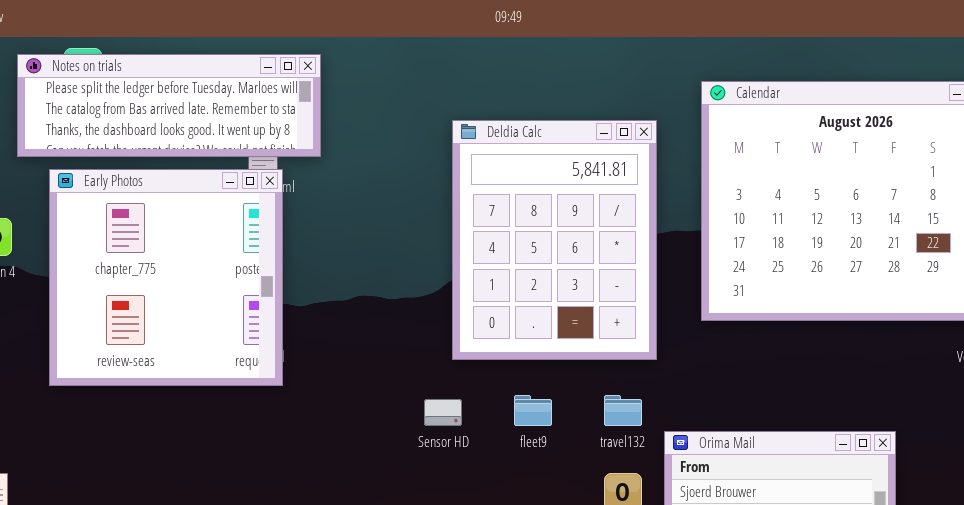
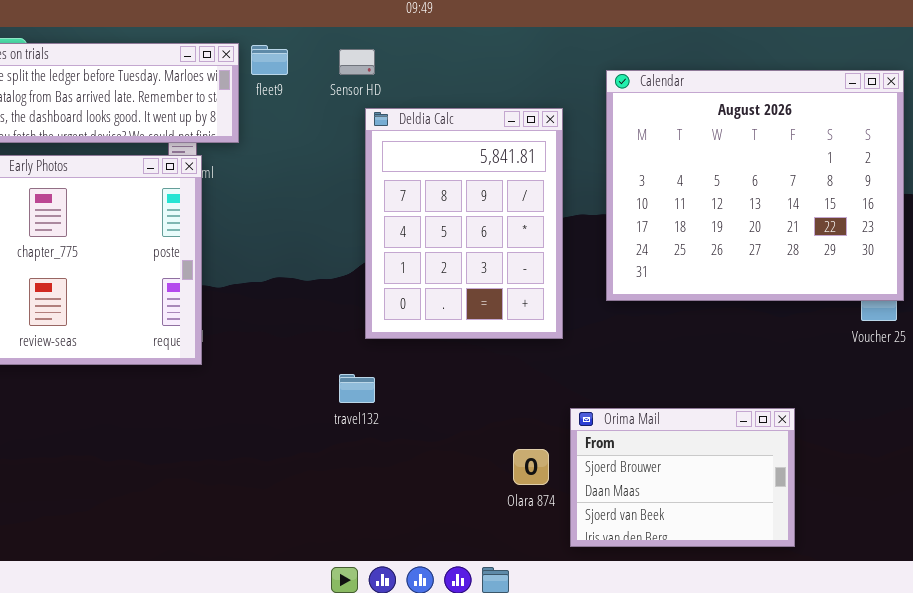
fleet9: [514,395,552,426] -> [251,45,288,75], moved
travel132: [604,395,642,426] -> [339,374,375,403], moved
Sensor HD: [424,399,462,426] -> [339,49,375,75], moved

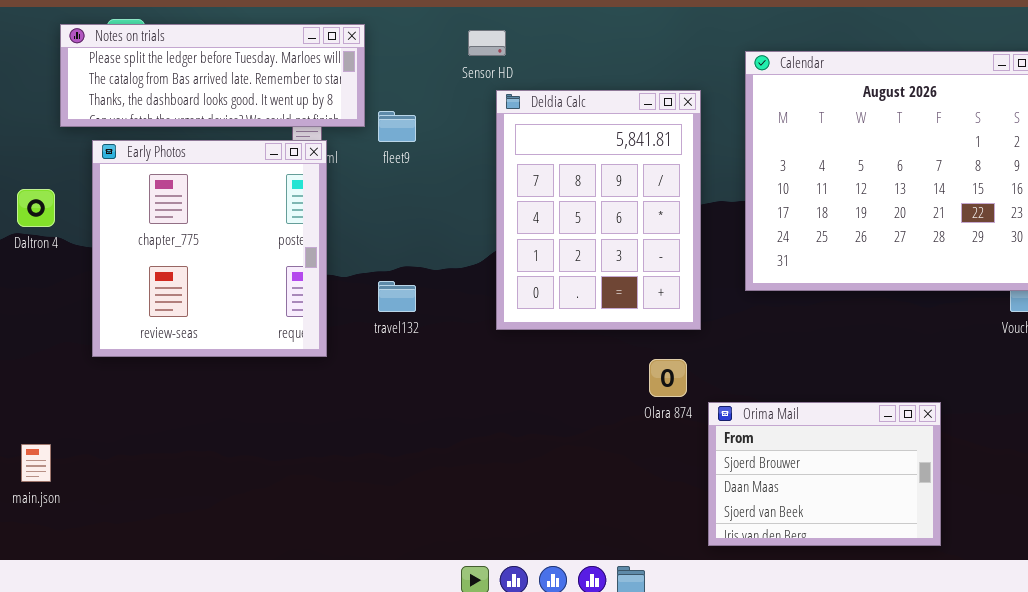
fleet9: [251,45,288,75] -> [378,111,416,142], moved
travel132: [339,374,375,403] -> [378,281,416,312], moved
Olara 874: [513,449,549,485] -> [649,359,687,397], moved

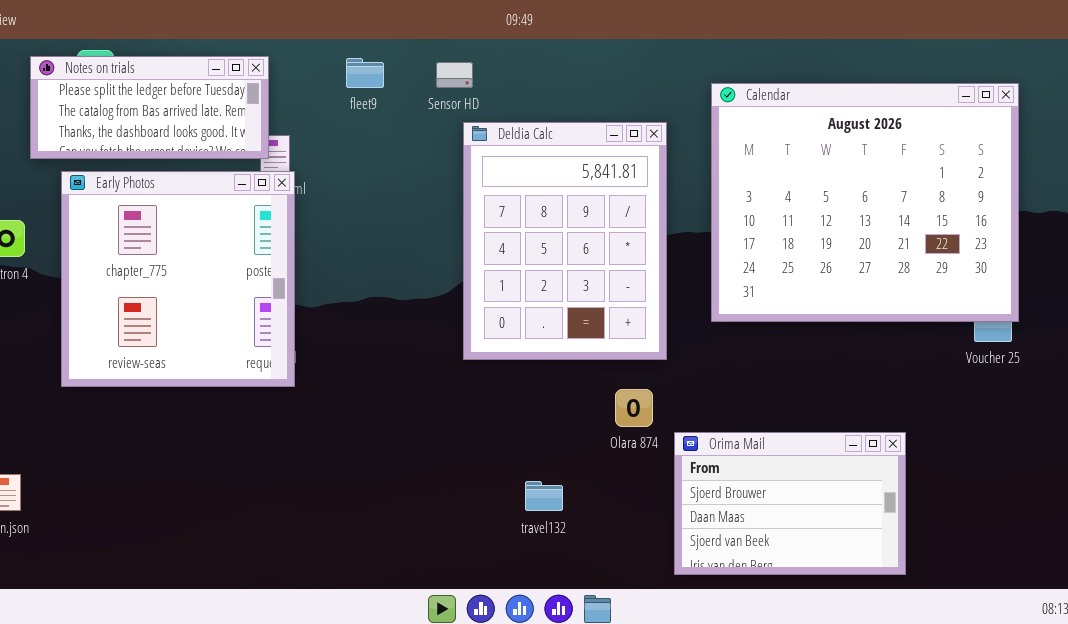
Notes on trials: [60,24,365,127] -> [30,56,269,159], resized
fleet9: [378,111,416,142] -> [346,58,384,88], moved
travel132: [378,281,416,312] -> [525,481,563,511], moved

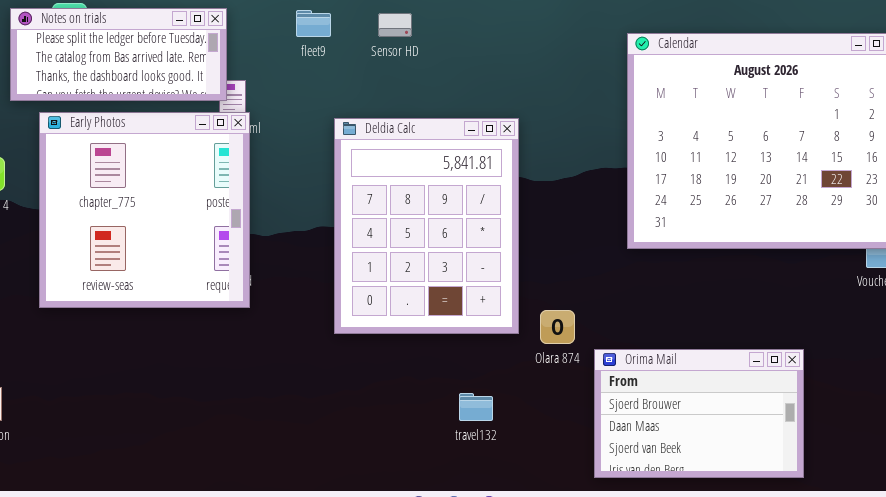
Deldia Calc: [463,122,667,360] -> [334,118,519,334], moved

